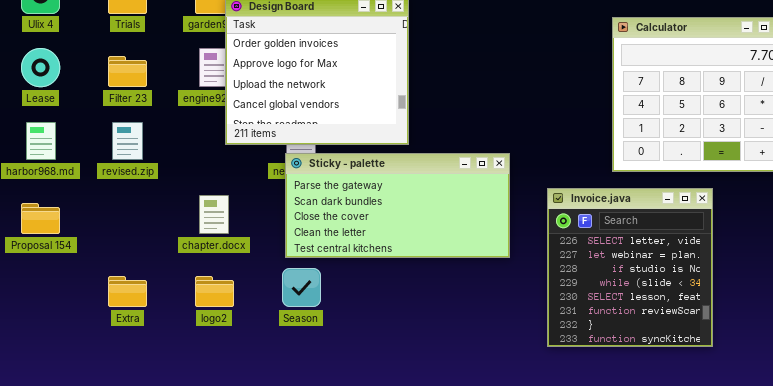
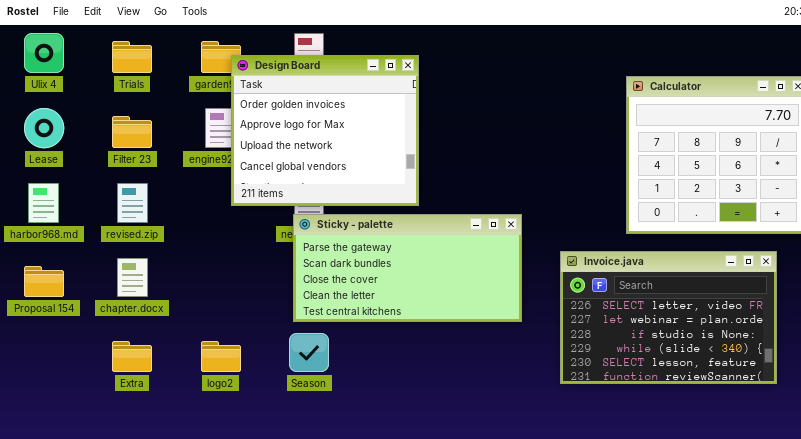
Invoice.java: [547,188,713,347] -> [560,251,777,384], resized
chapter.docx: [199,195,229,234] -> [117,258,148,297], moved

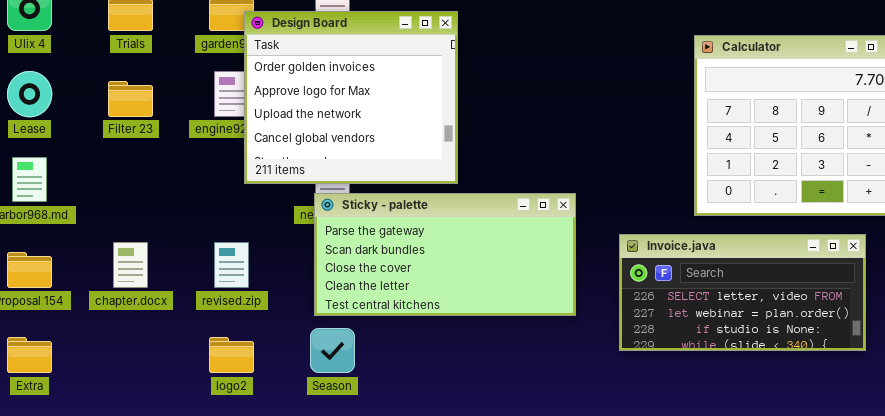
revised.zip: [117,183,148,223] -> [214,242,249,288], moved
Invoice.java: [560,251,777,384] -> [619,234,866,351], resized
Extra: [112,341,152,372] -> [7,337,52,373], moved

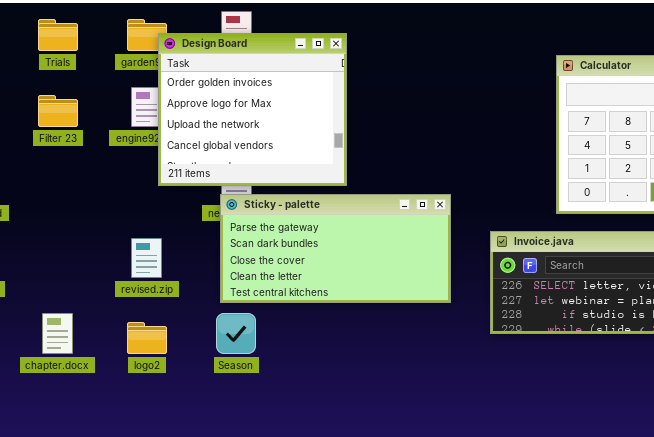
chapter.docx: [113,242,148,288] -> [42,313,73,354], moved

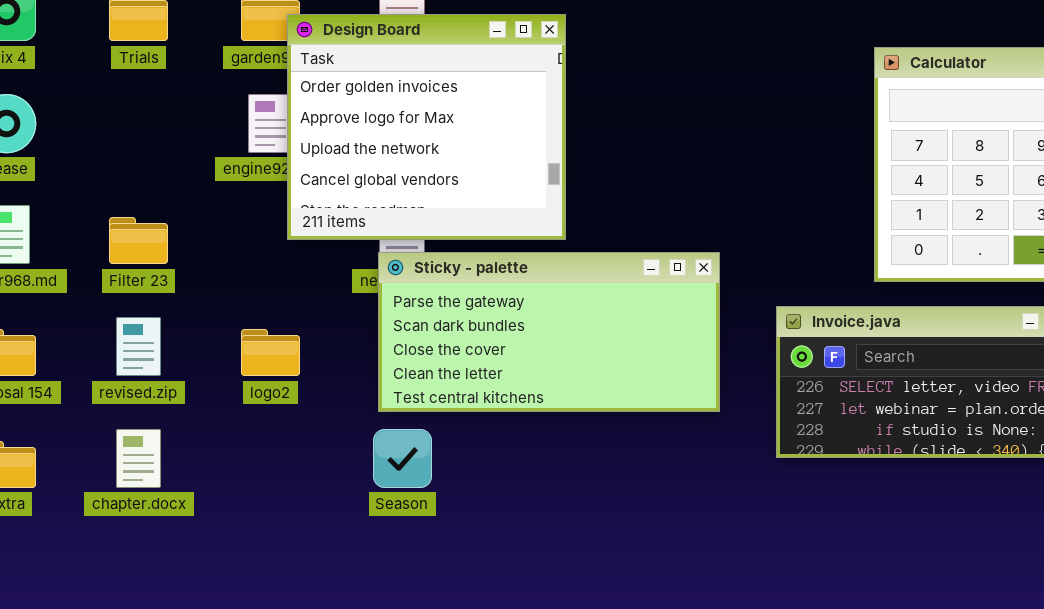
Filter 23: [38,95,78,127] -> [109,217,168,264], moved
revised.zip: [131,238,162,278] -> [116,317,161,376], moved
logo2: [127,322,167,354] -> [241,329,300,376], moved

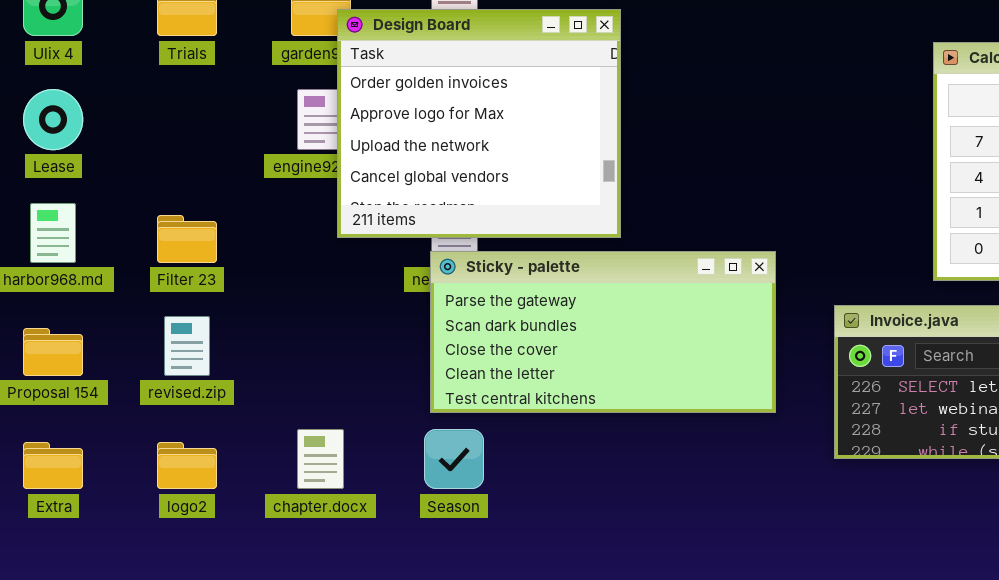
logo2: [241,329,300,376] -> [157,442,217,489], moved
chapter.docx: [116,429,161,488] -> [297,429,344,489], moved

